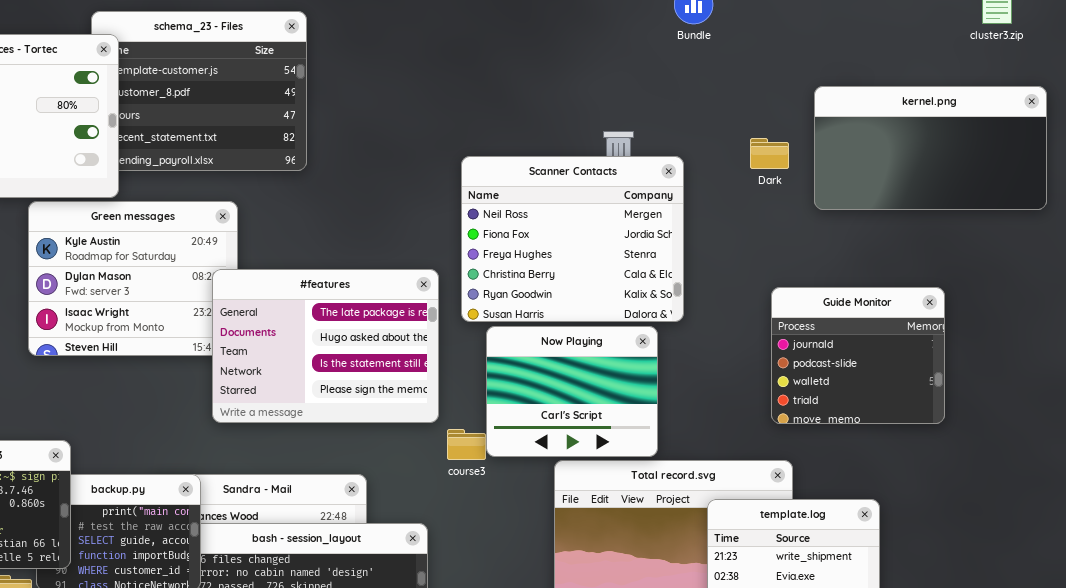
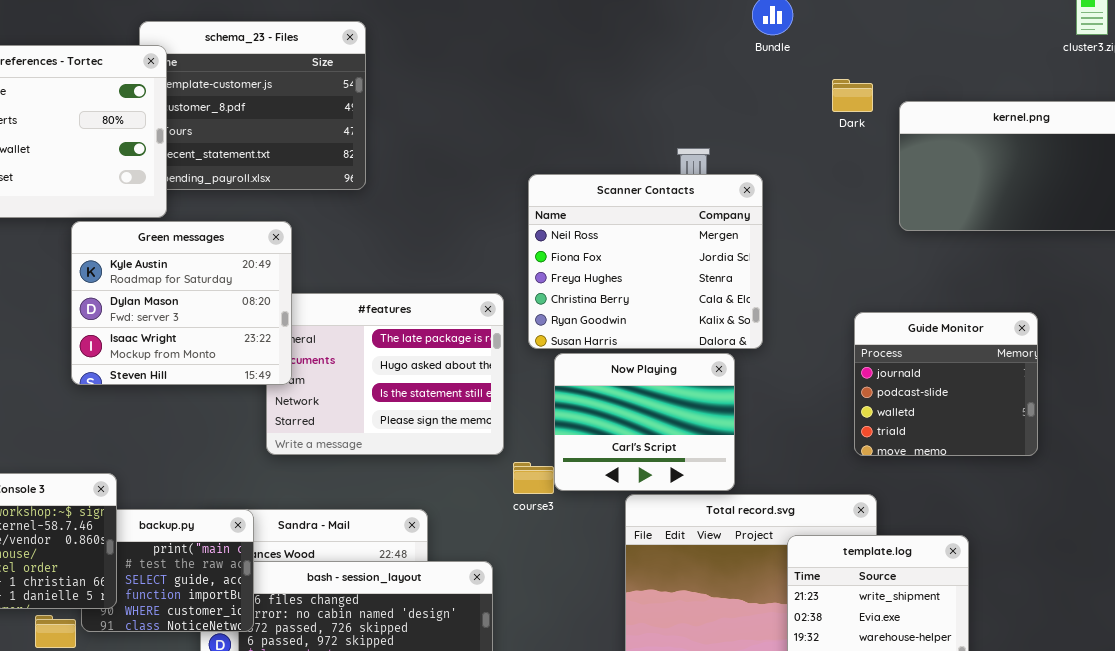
Dark: [750,138,789,169] -> [832,79,873,112], moved
Green messages: [28,201,238,356] -> [71,221,292,385], raised

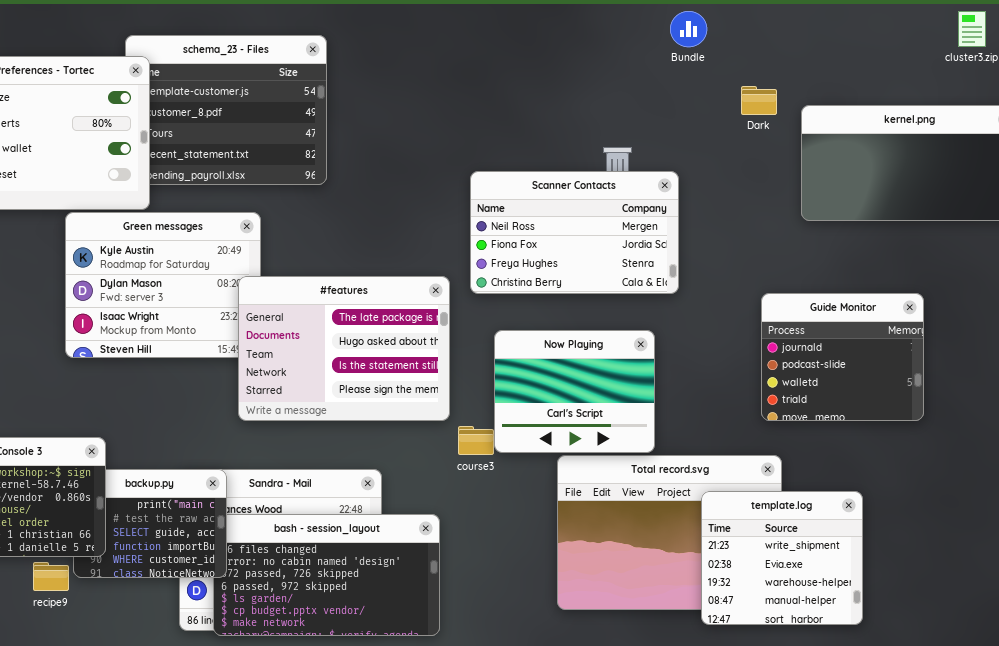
Scanner Contacts: [528,174,763,349] -> [470,171,679,294], resized
#features: [266,293,504,455] -> [238,276,450,421], raised

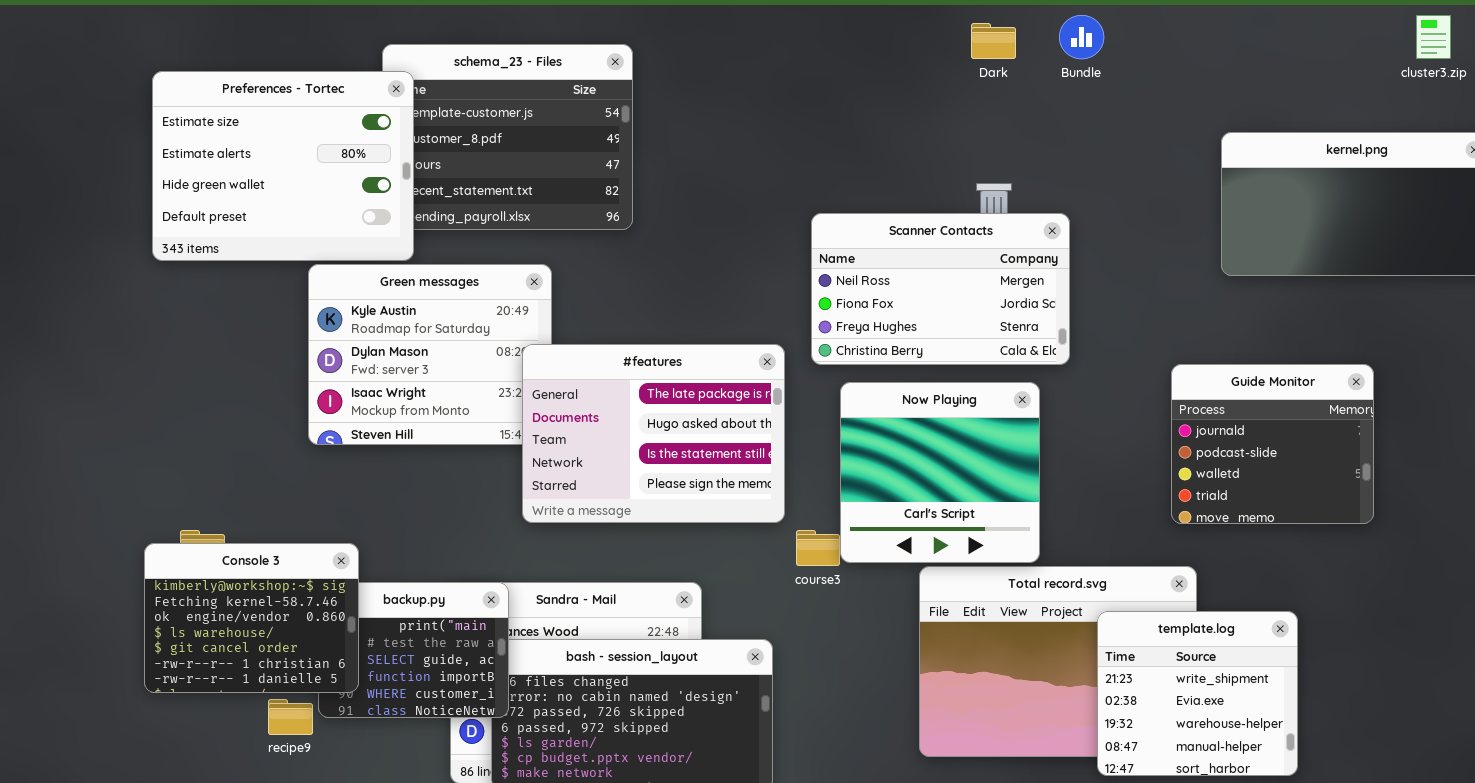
Dark: [741,86,777,115] -> [971,23,1016,59], moved
Now Playing: [494,330,655,453] -> [840,382,1040,563], resized

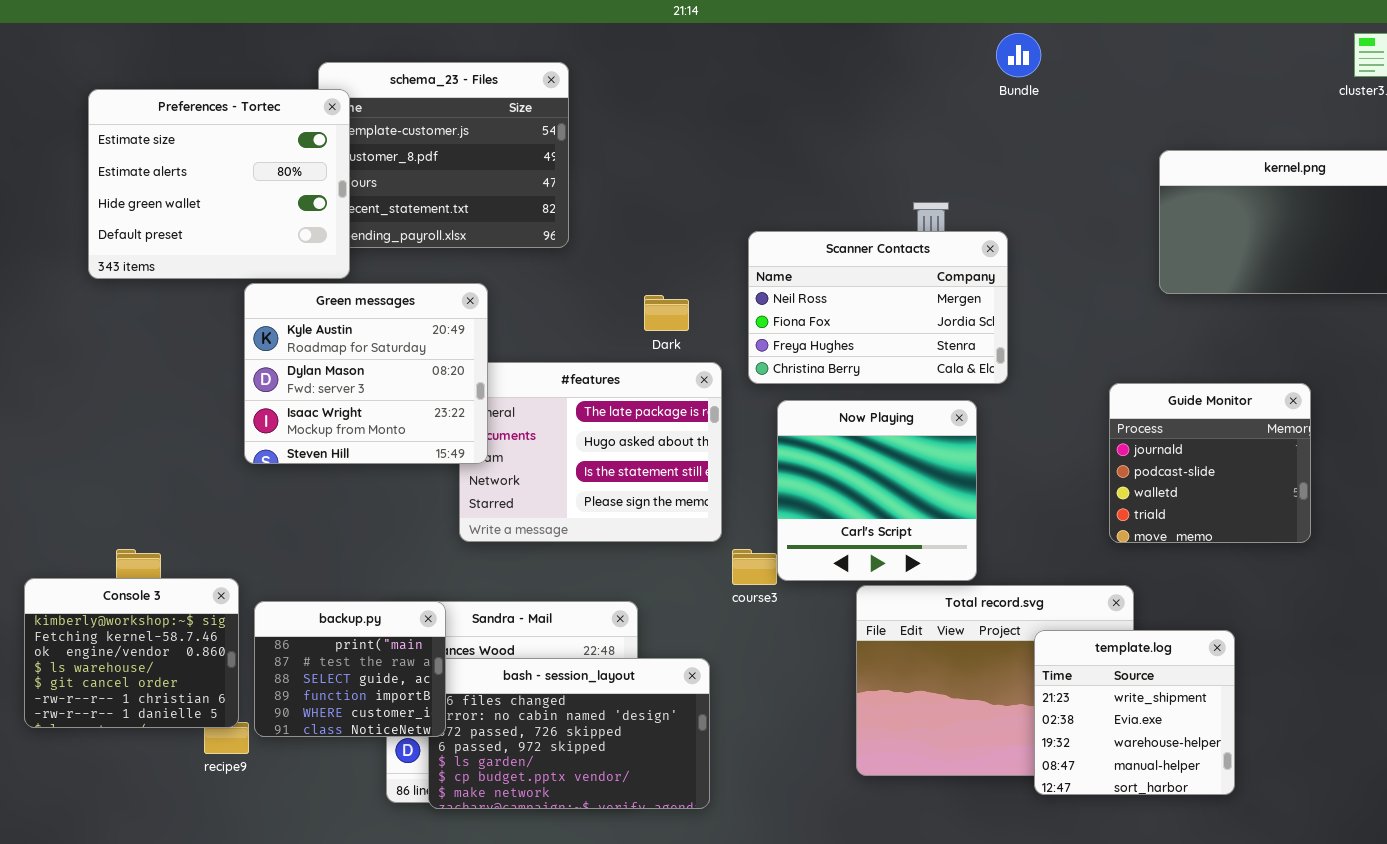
Dark: [971,23,1016,59] -> [644,295,689,331], moved
Green messages: [308,264,552,445] -> [244,283,488,464], raised
Console 3: [144,543,359,693] -> [24,578,239,728], moved

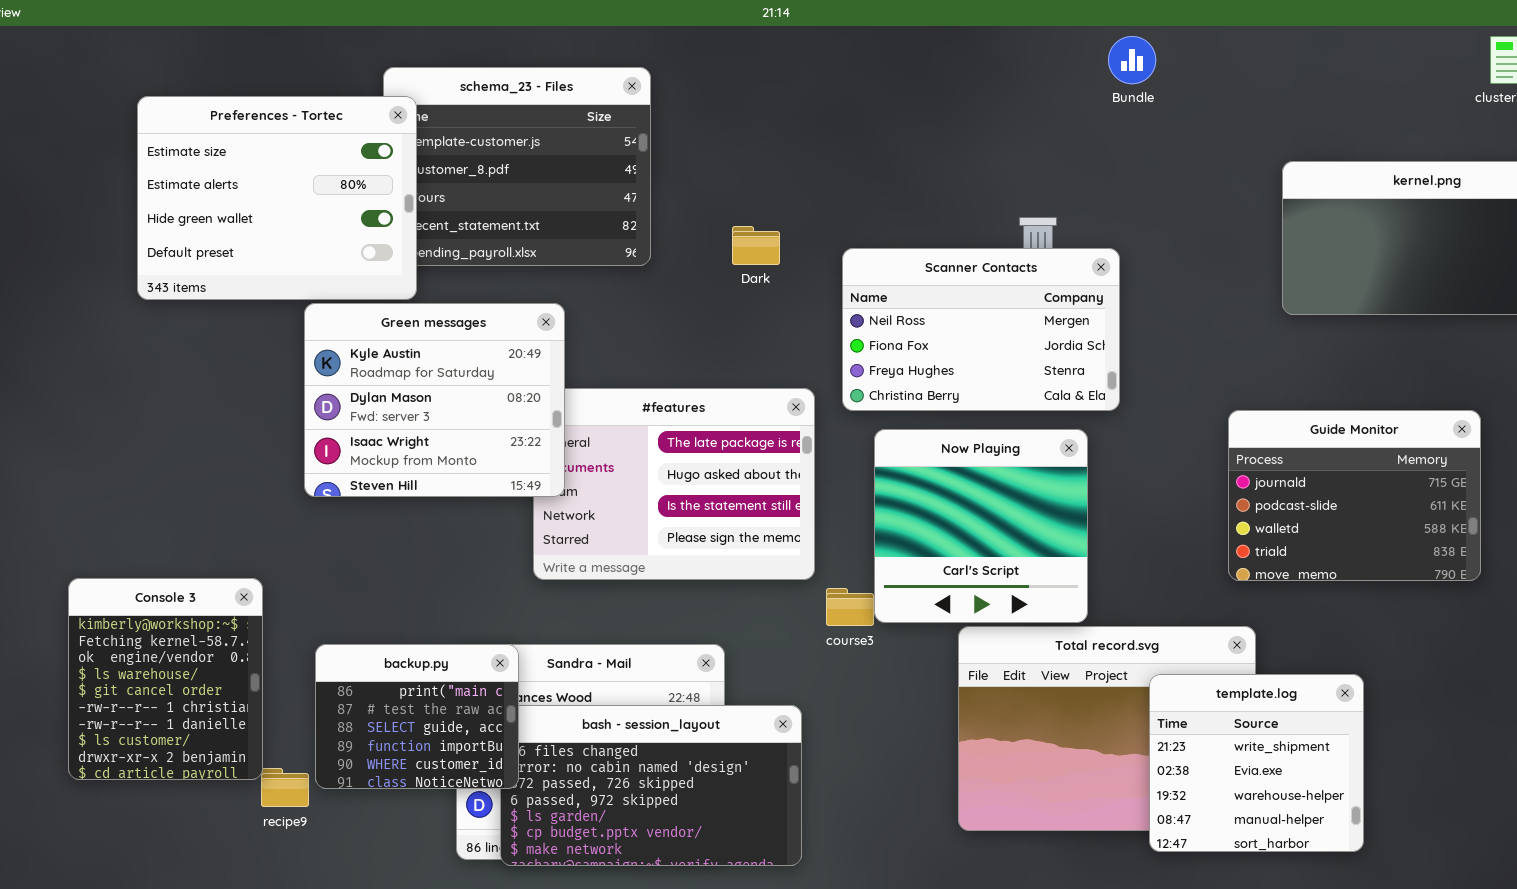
Dark: [644,295,689,331] -> [732,226,780,265], moved
Guide Monitor: [1109,383,1311,543] -> [1228,410,1481,581], resized
Console 3: [24,578,239,728] -> [68,578,263,780], resized

